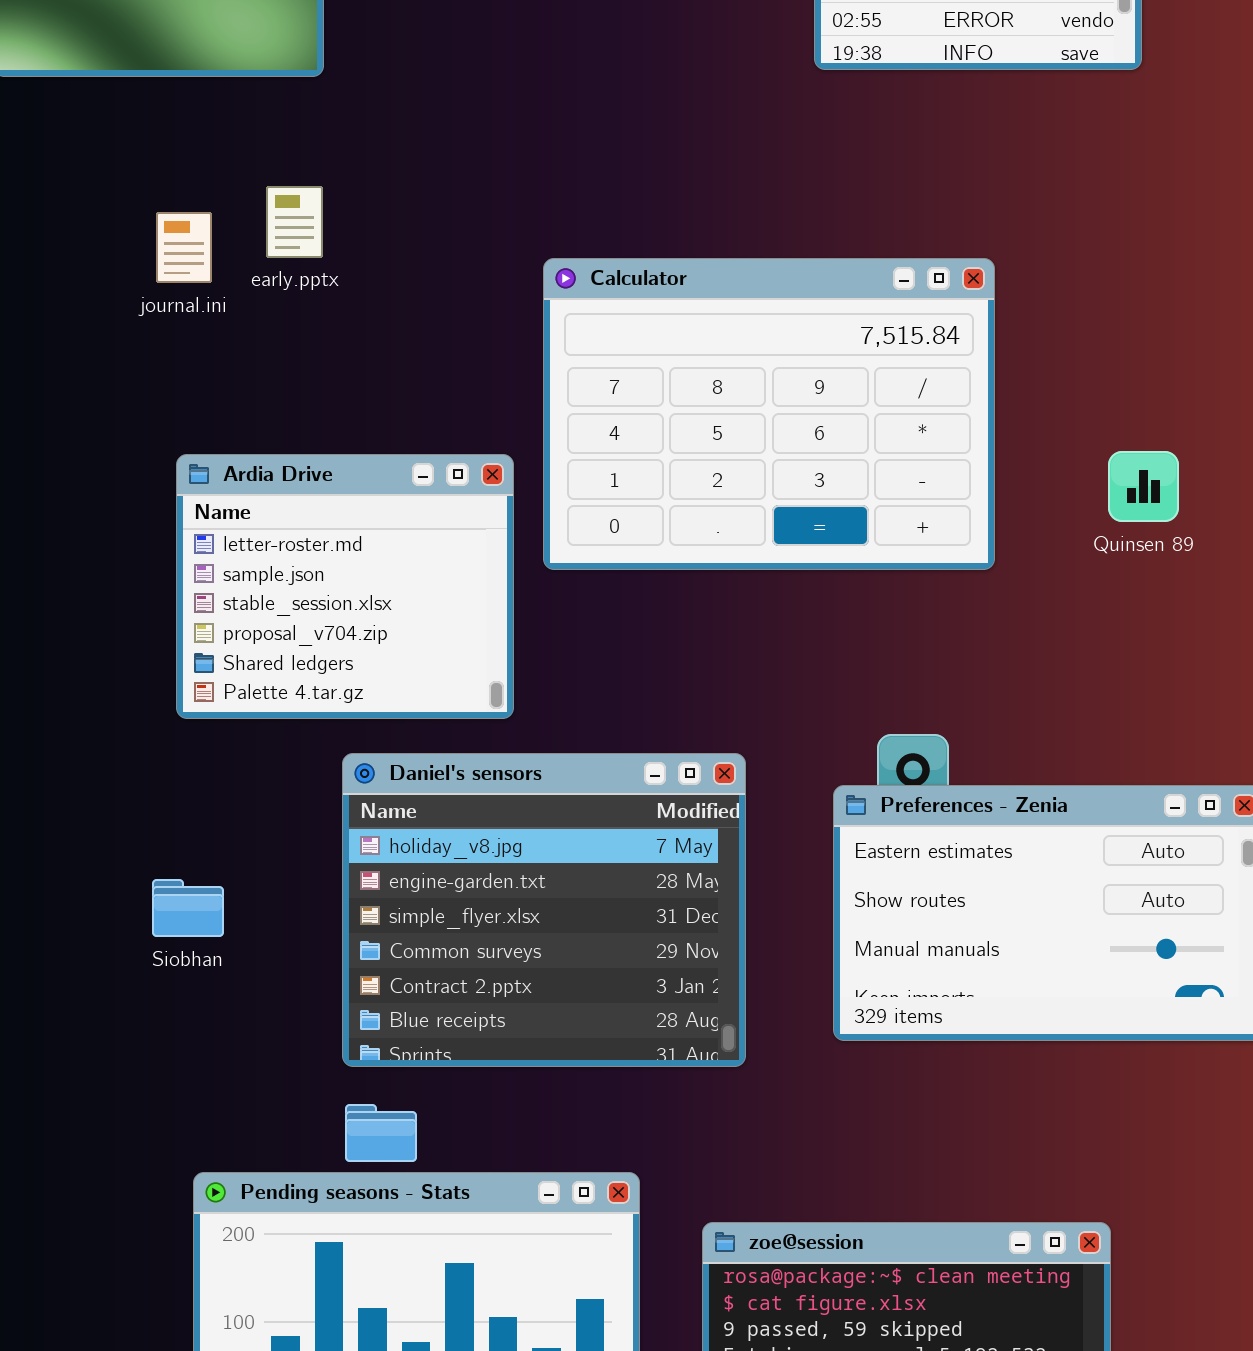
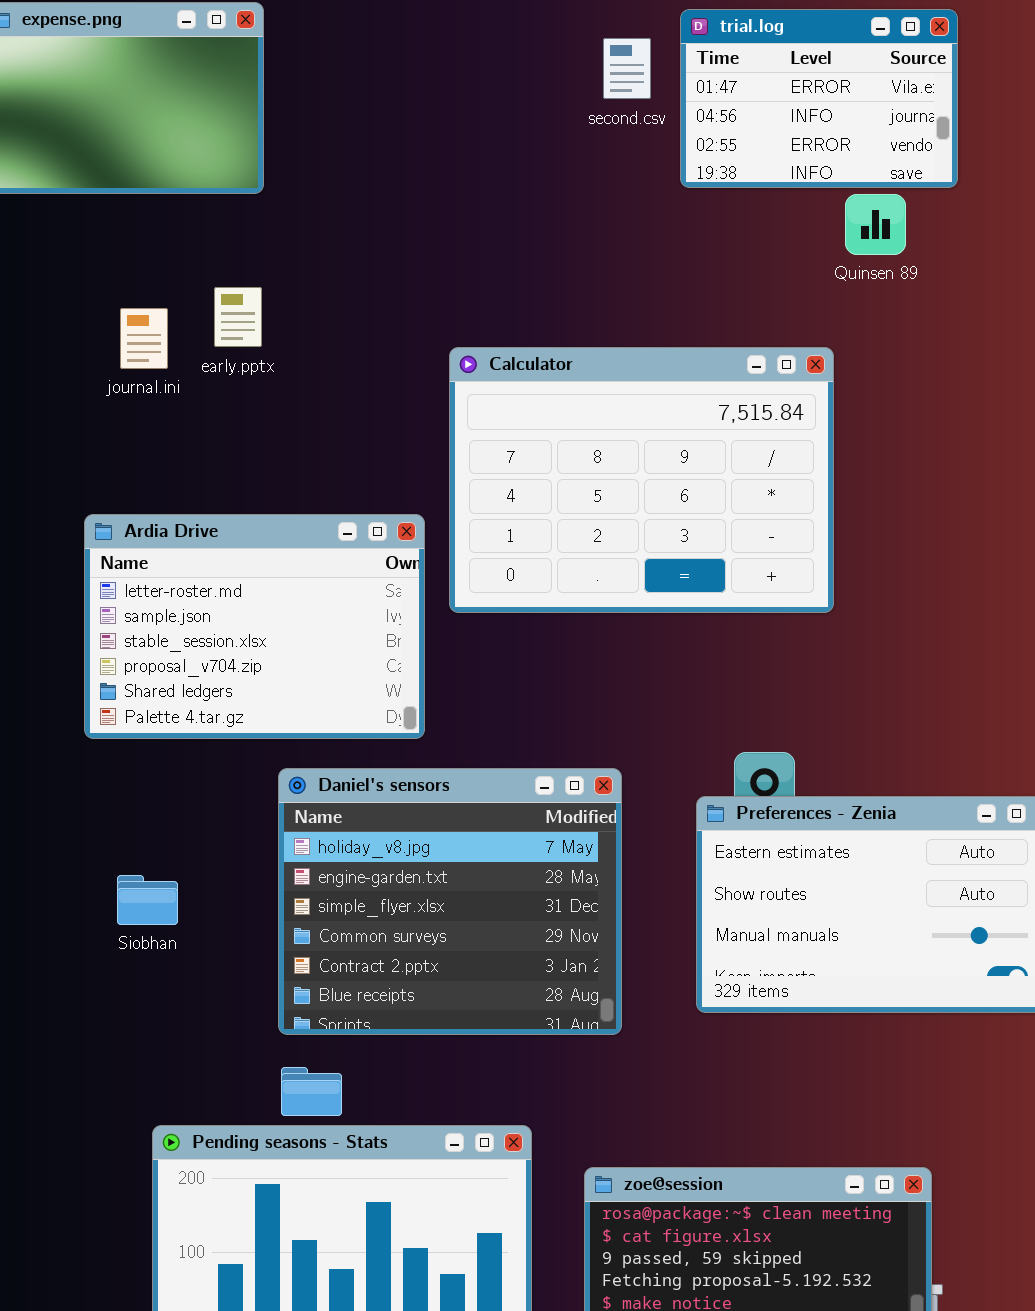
Quinsen 89: [1108,451,1179,522] -> [845,194,906,255], moved
Ardia Drive: [176,454,514,719] -> [84,514,425,739], resized

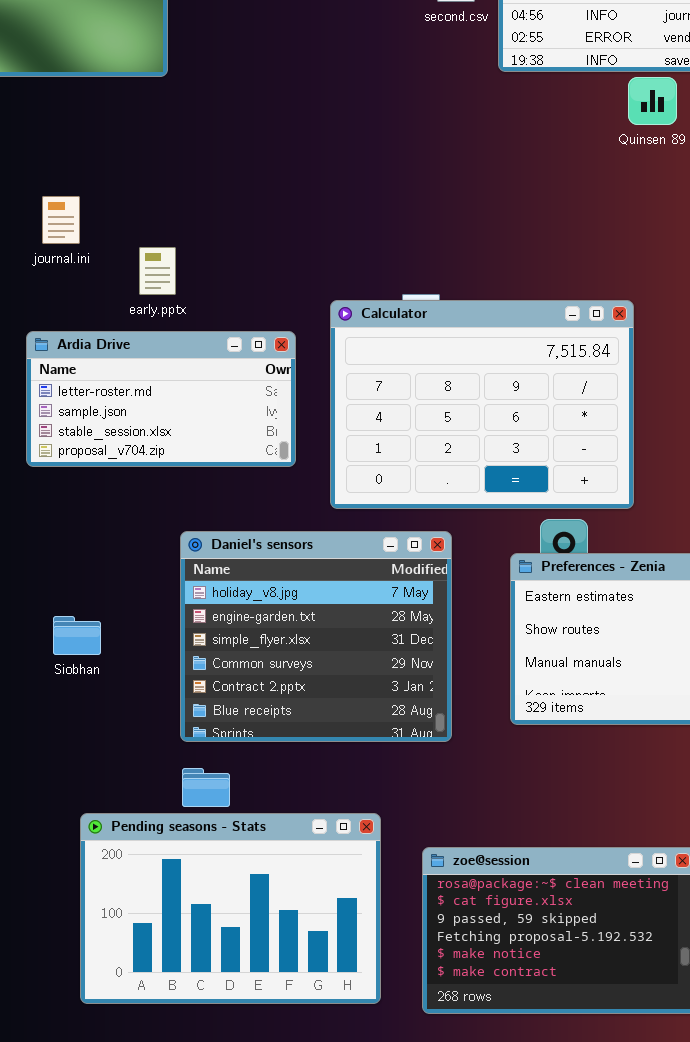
early.pptx: [214,287,262,347] -> [139,247,176,295], moved
journal.ini: [120,308,168,369] -> [42,196,80,244], moved
Calculator: [449,347,834,613] -> [330,300,634,509], moved
Ardia Drive: [84,514,425,739] -> [26,331,296,467], resized

